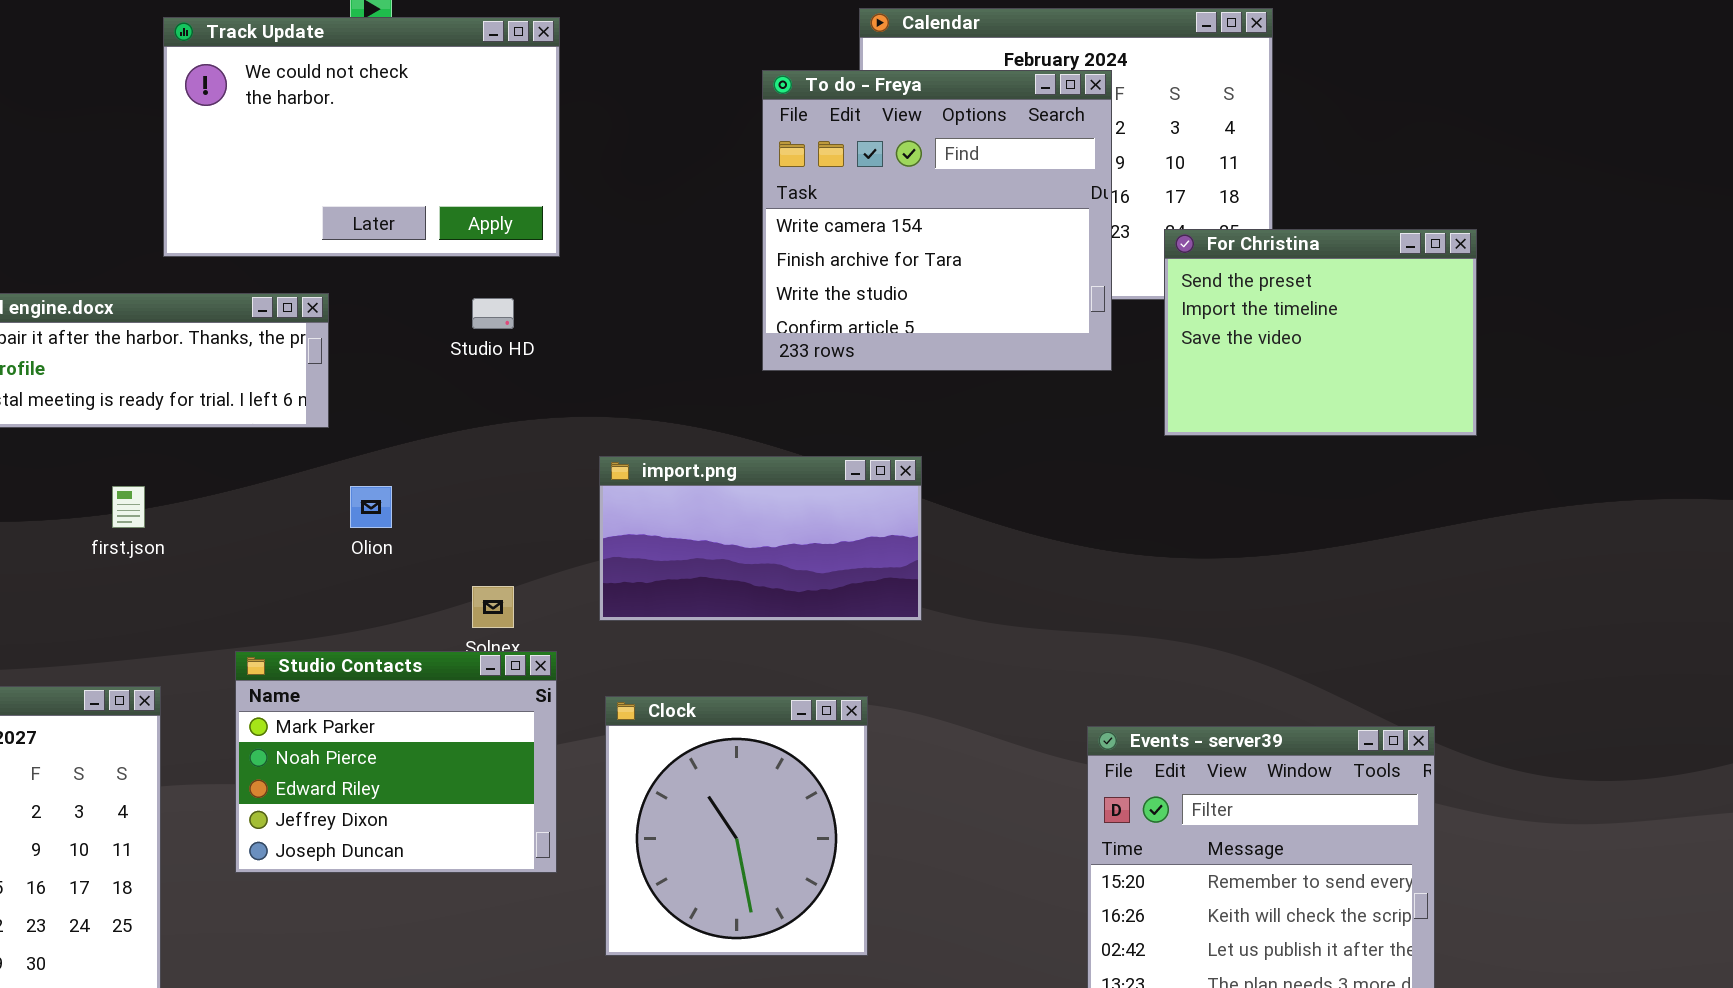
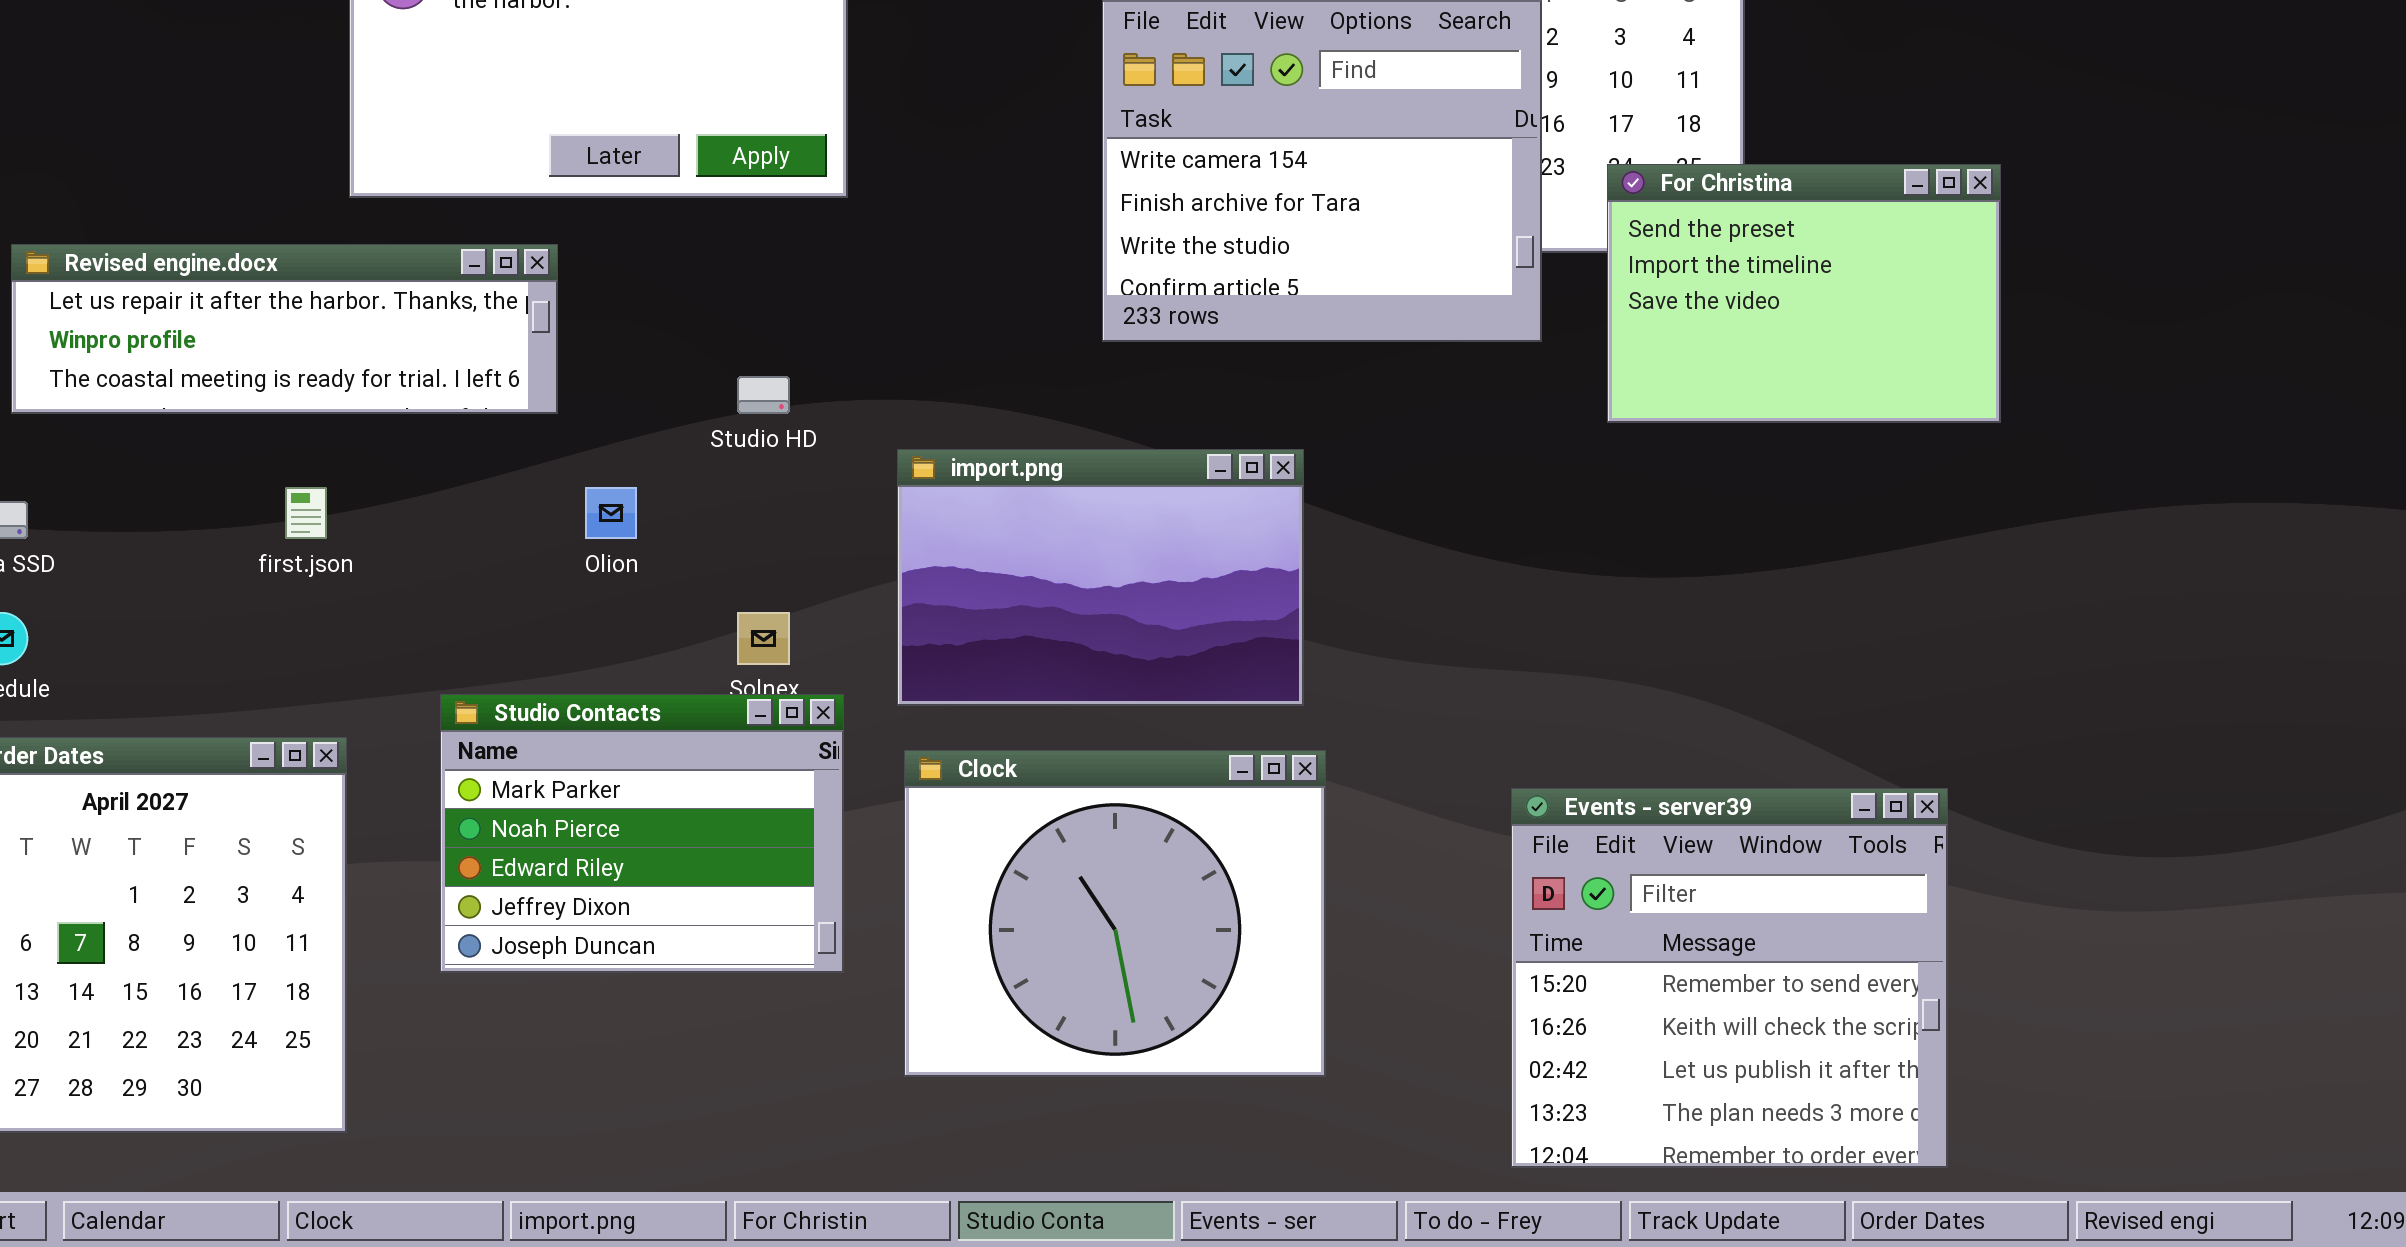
Studio HD: [472,298,514,329] -> [737,376,790,414], moved
import.png: [599,456,922,621] -> [897,449,1304,706], resized
Clock: [605,696,868,956] -> [904,750,1326,1077], resized

